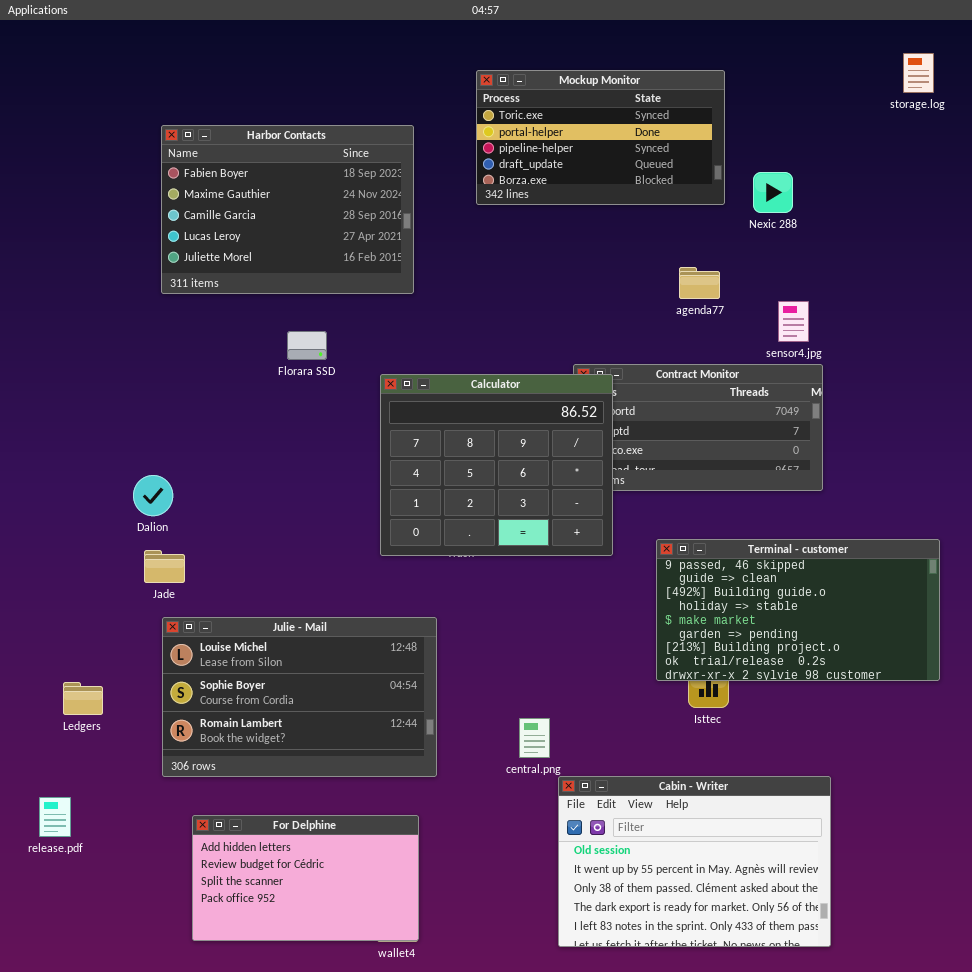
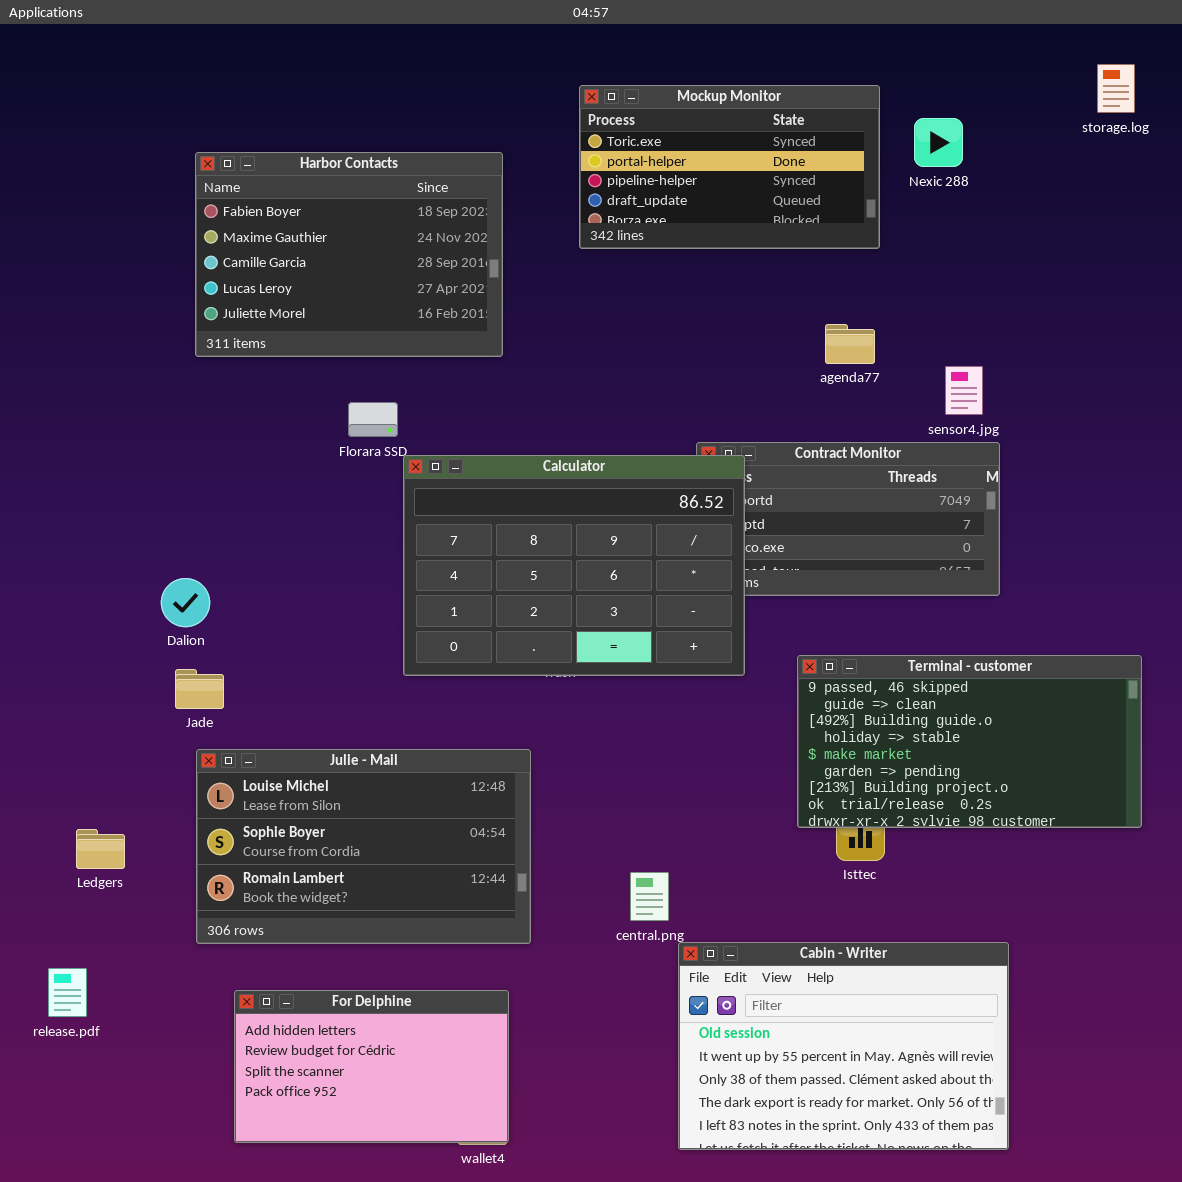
Nexic 288: [753,172,793,213] -> [914,118,963,167], moved
Calculator: [380,374,613,556] -> [403,455,745,676], resized

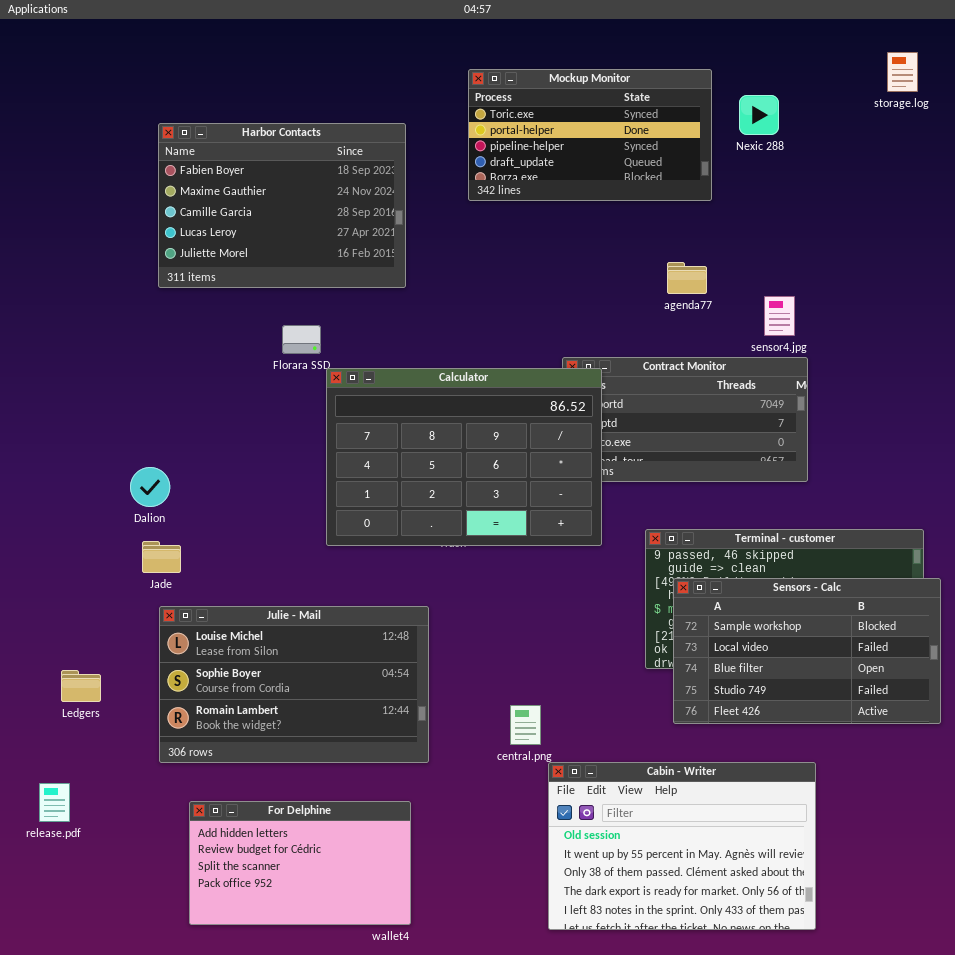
Sensors - Calc: none -> [673,578,941,724], opened

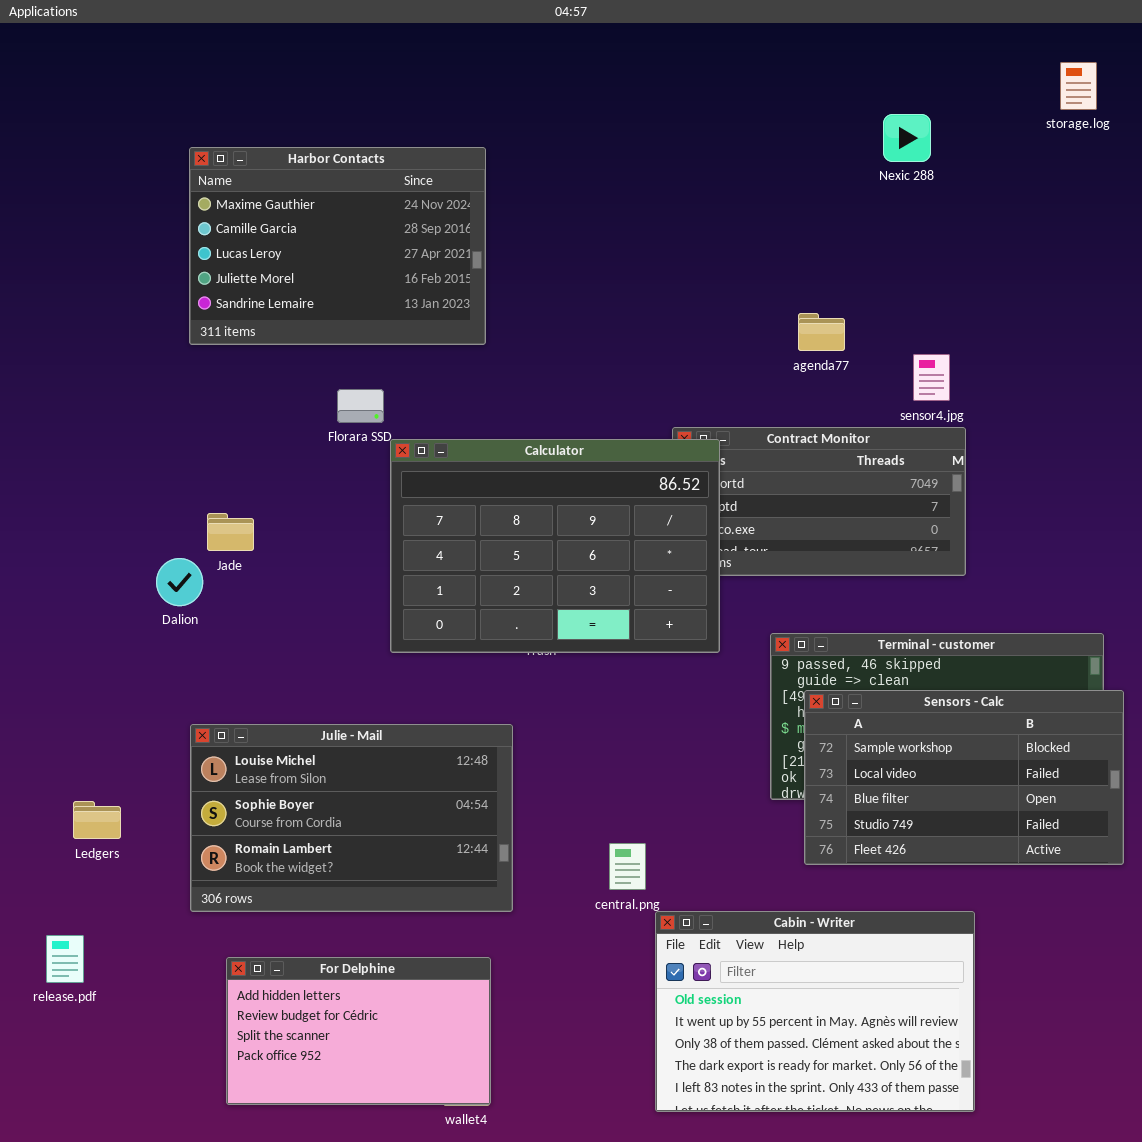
Mockup Monitor: [468,69,712,201] -> none, closed
Harbor Contacts: [158,123,406,288] -> [189,147,486,345], scrolled down 1 row
Jade: [142,541,181,573] -> [207,513,254,551], moved

